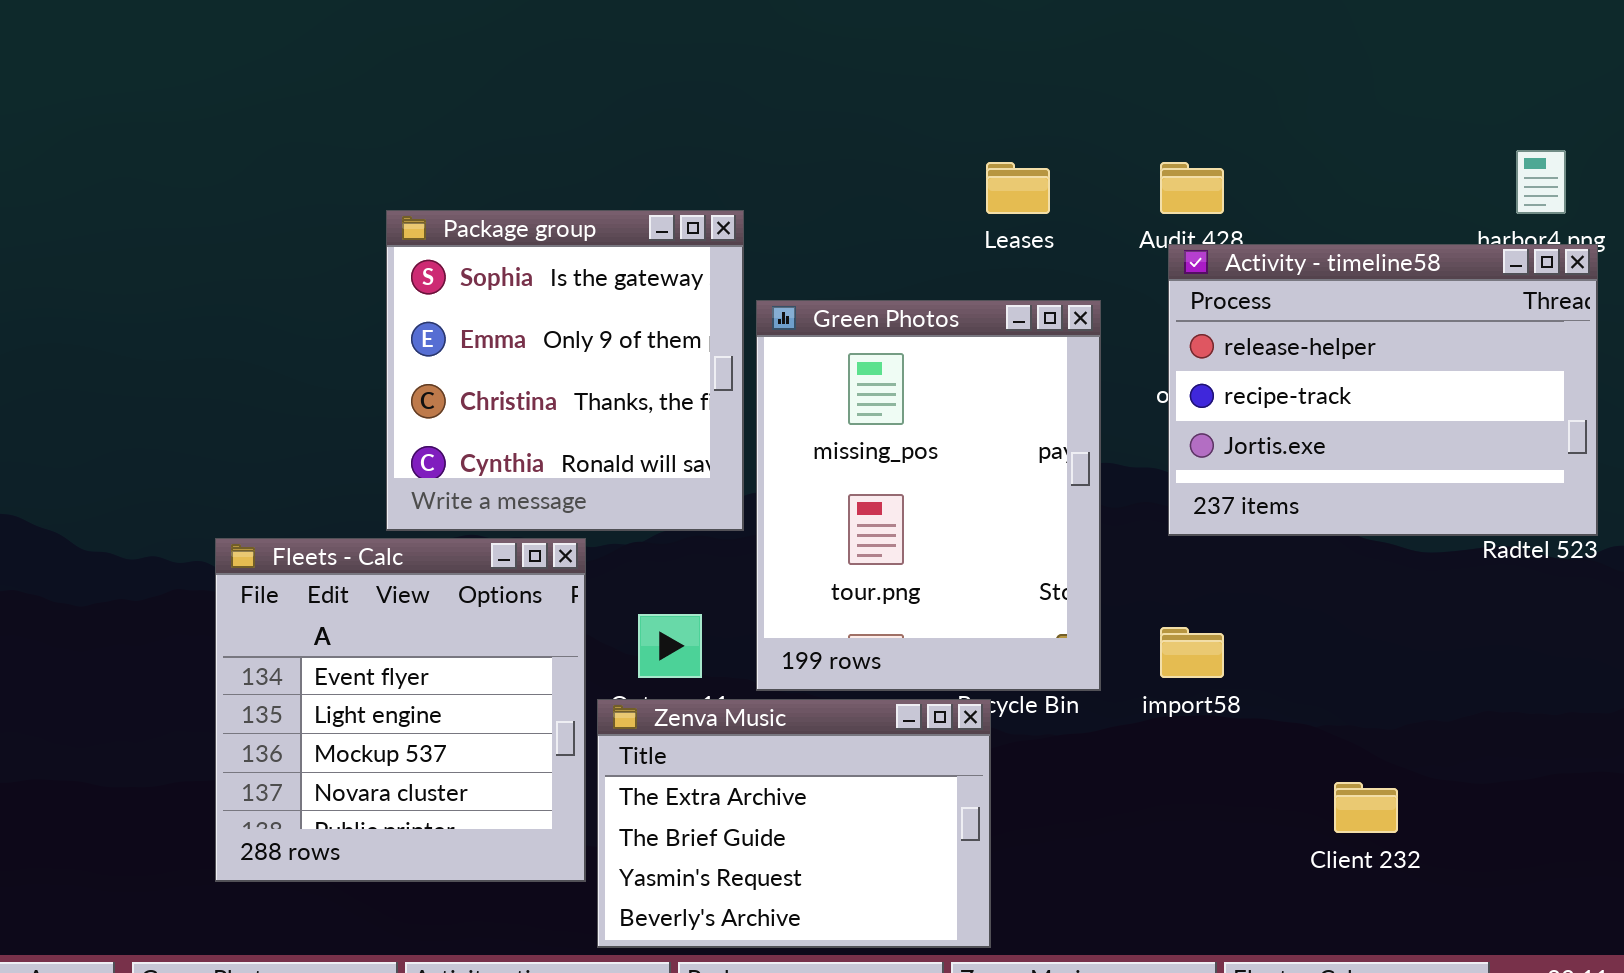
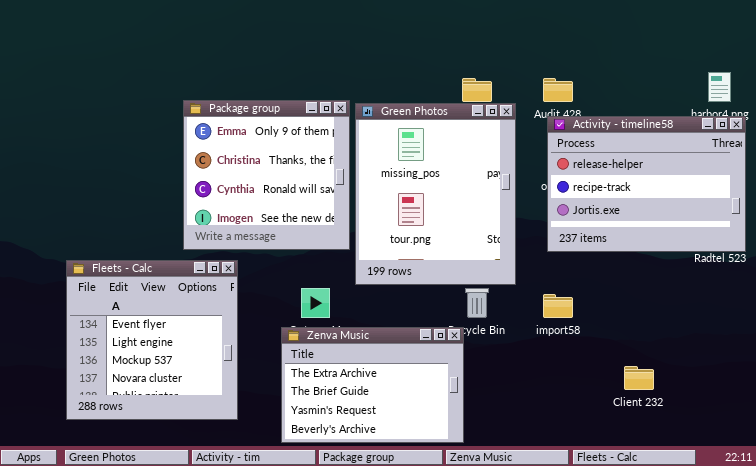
Package group: [386,210,744,531] -> [183,100,350,250], scrolled down 1 row
Green Photos: [756,300,1101,691] -> [355,103,516,285], moved
Fleets - Calc: [215,538,586,882] -> [66,260,238,420], moved

